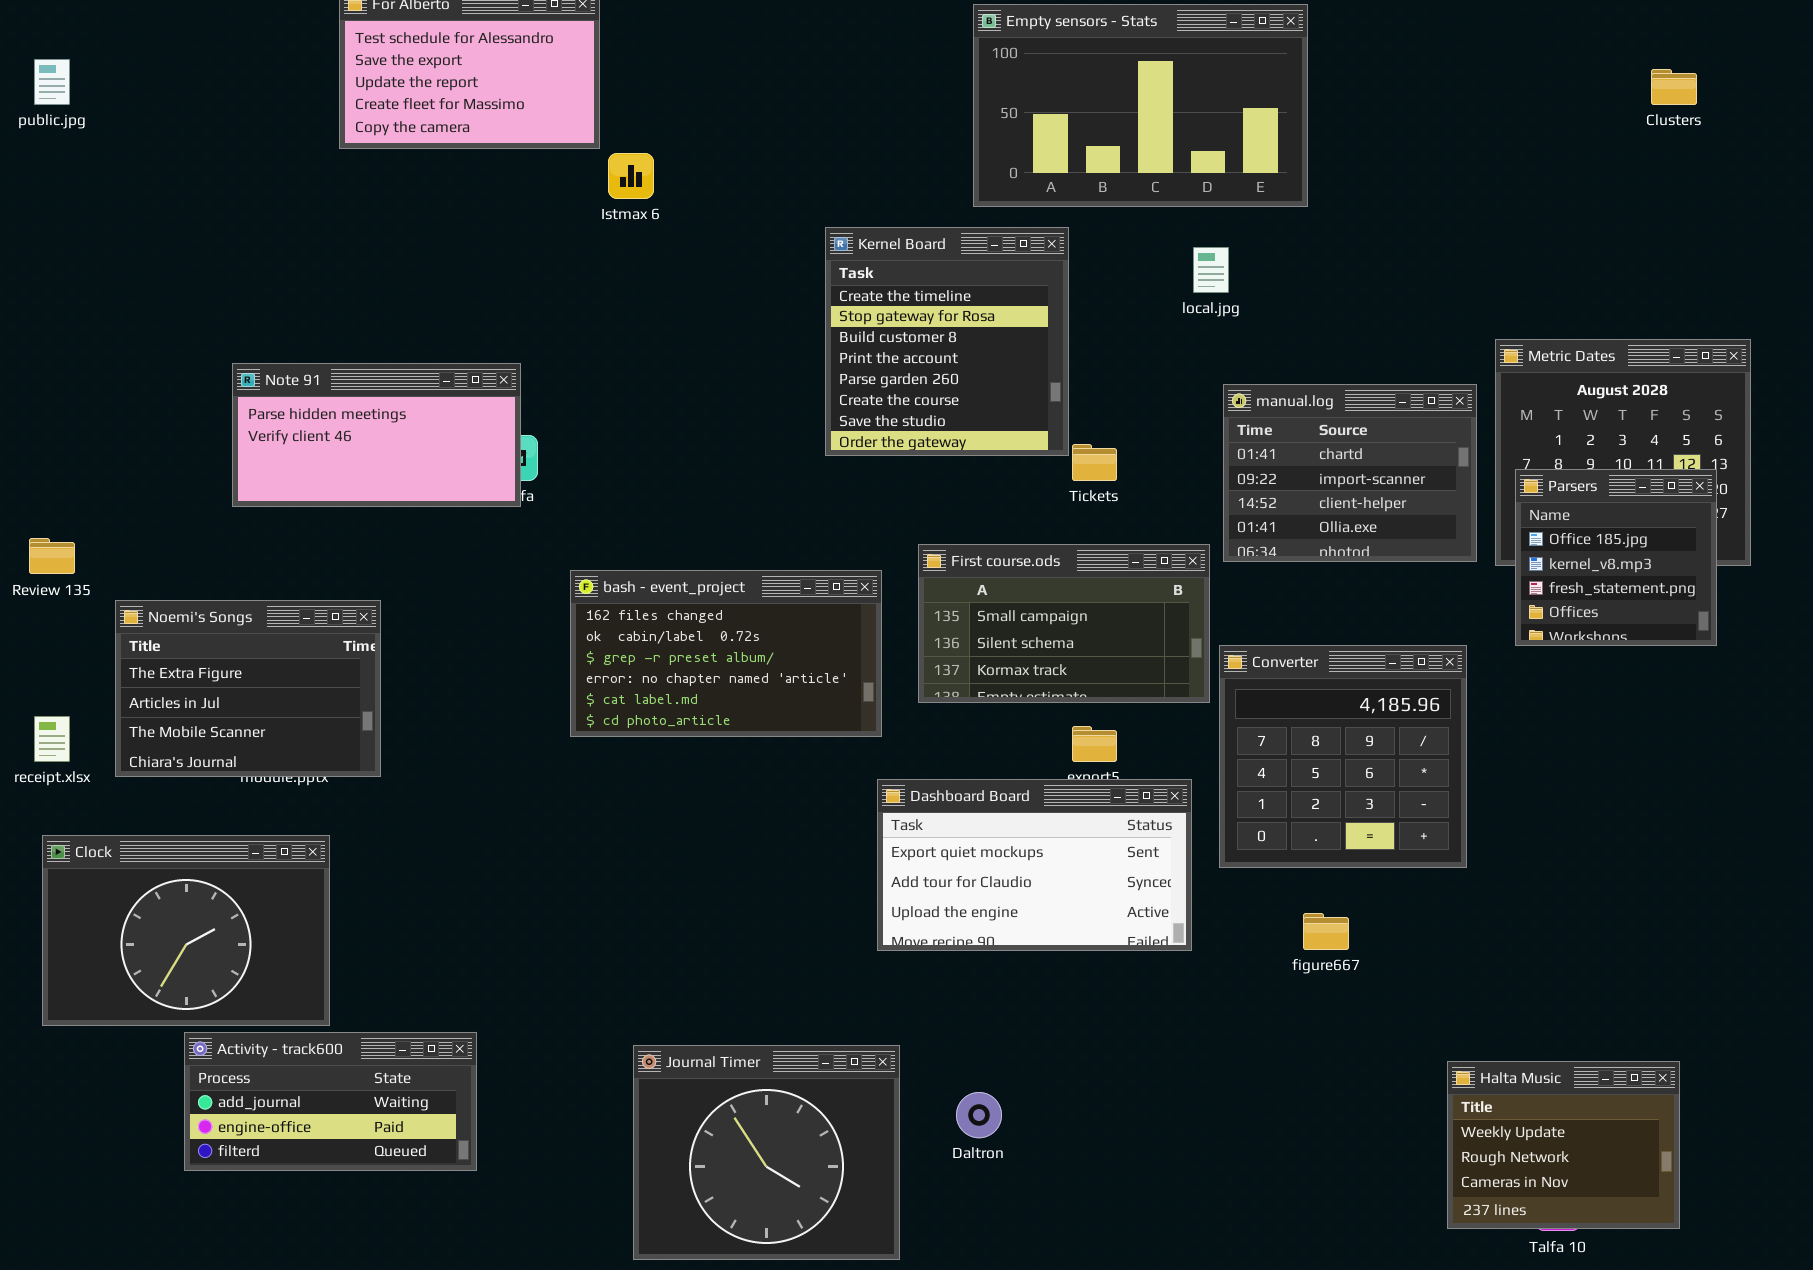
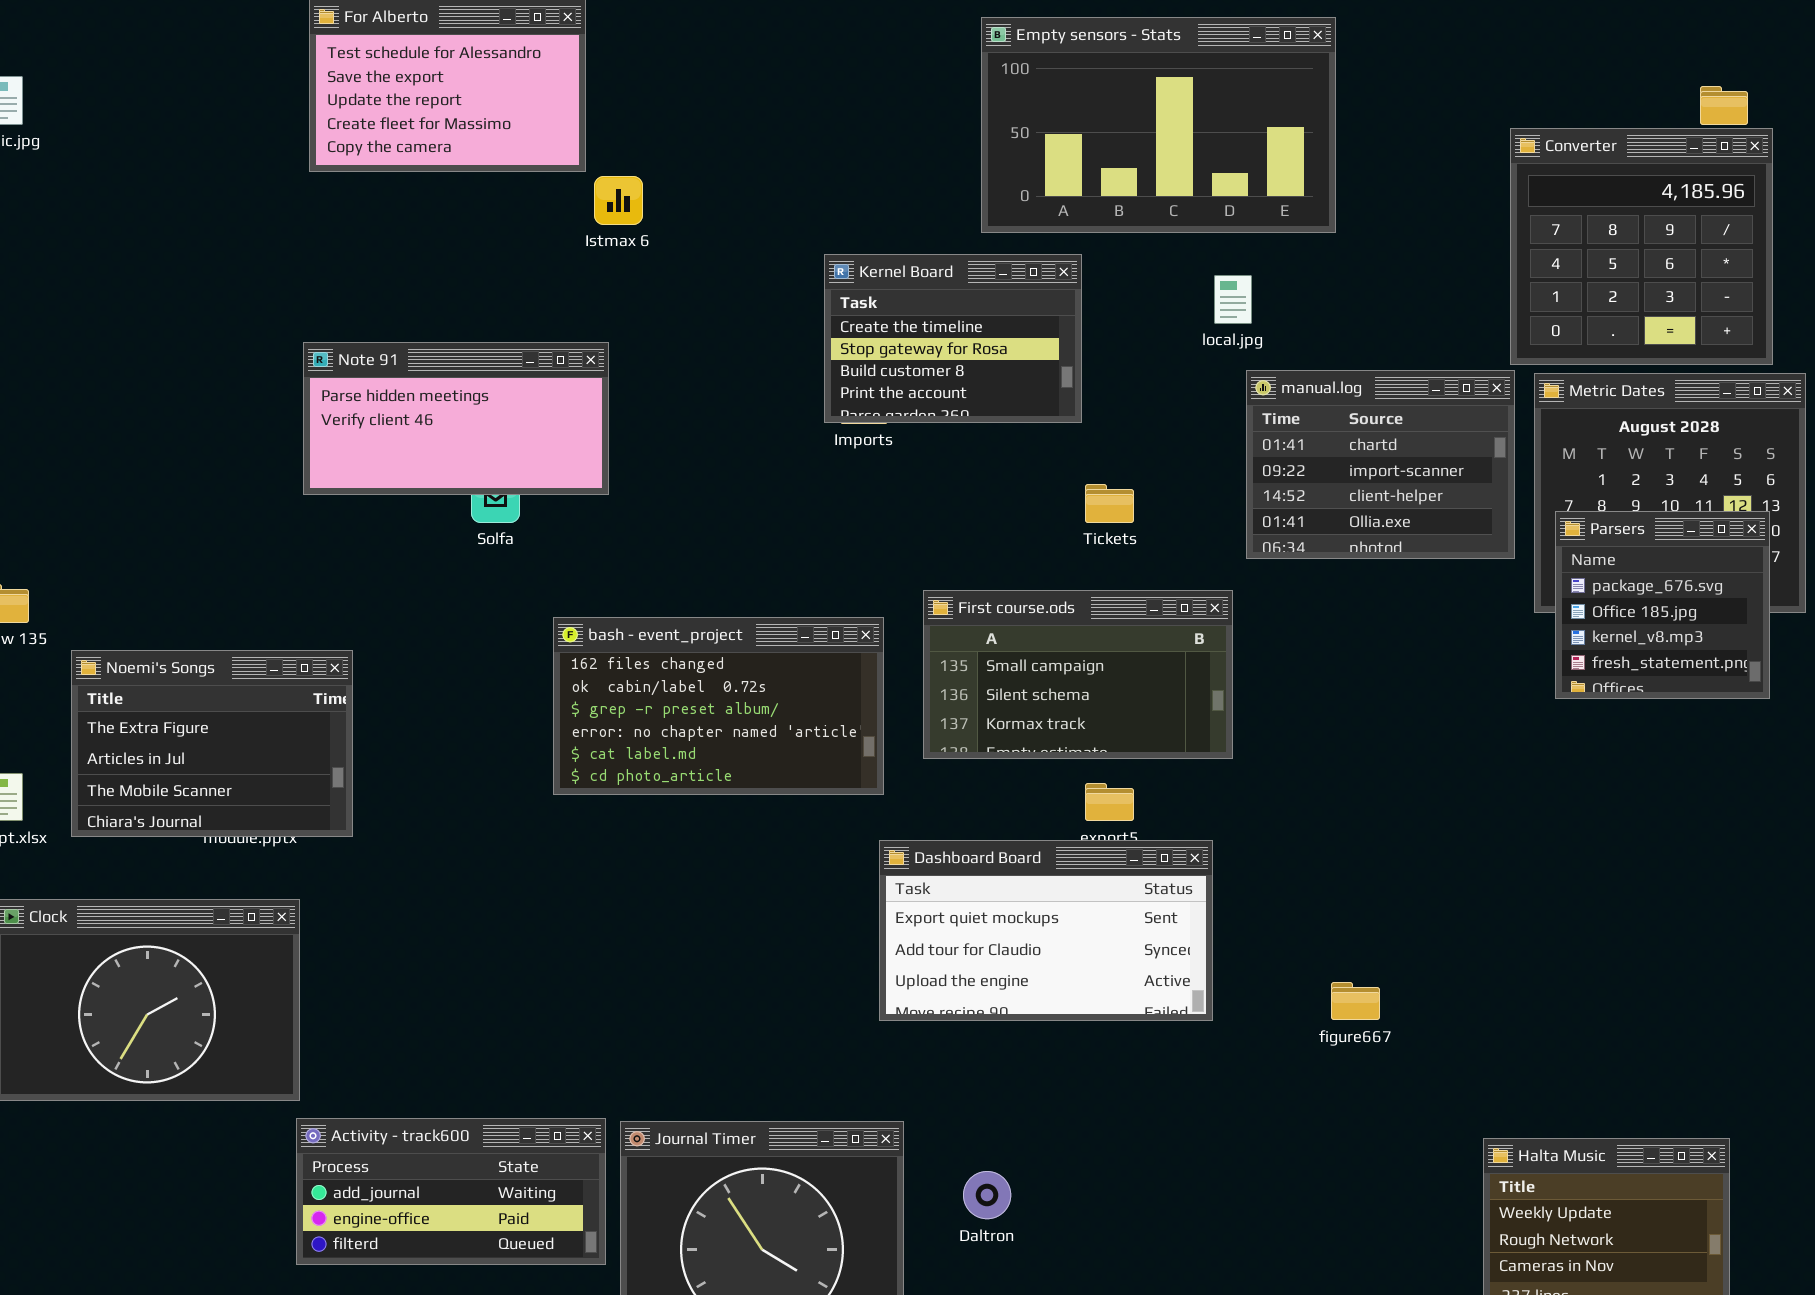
Kernel Board: [825,227,1069,456] -> [824,254,1082,423], resized
Note 91: [232,363,521,507] -> [303,342,609,495], moved
manual.log: [1223,384,1477,562] -> [1246,370,1515,559], moved
Parsers: [1515,469,1717,646] -> [1555,511,1770,699], scrolled up 1 row
Converter: [1219,645,1467,868] -> [1510,128,1773,365], moved
Activity - track600: [184,1032,477,1171] -> [296,1118,606,1265], moved

